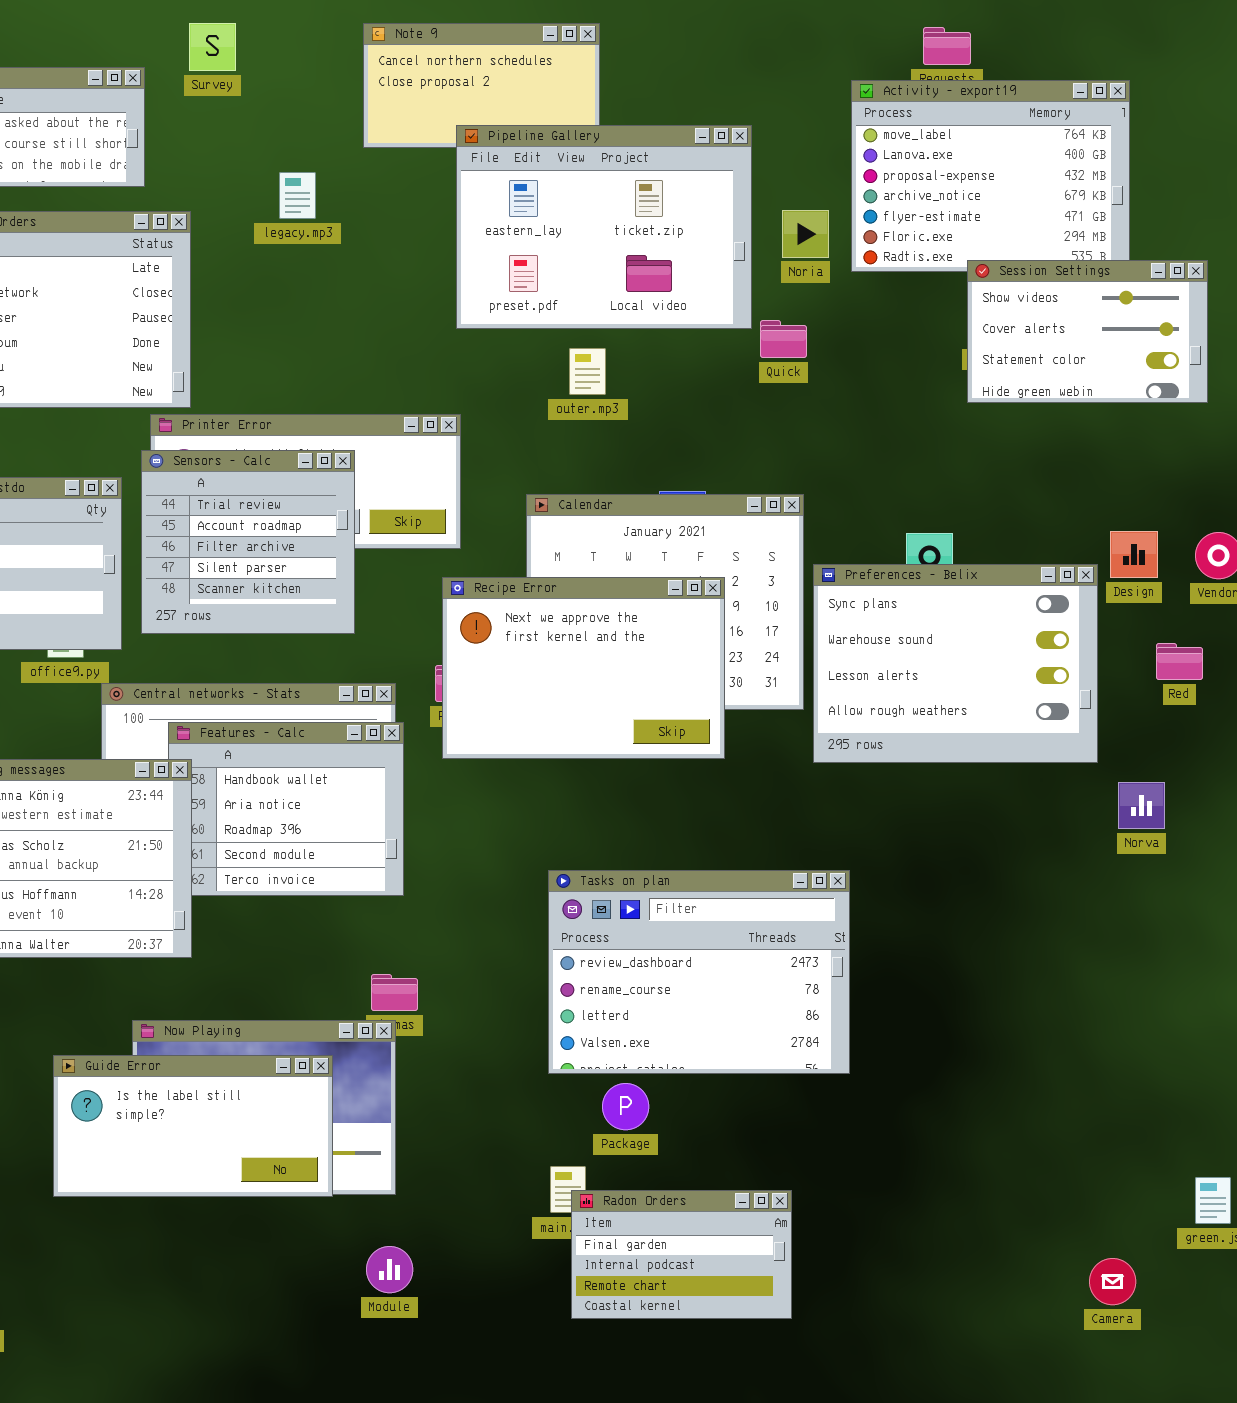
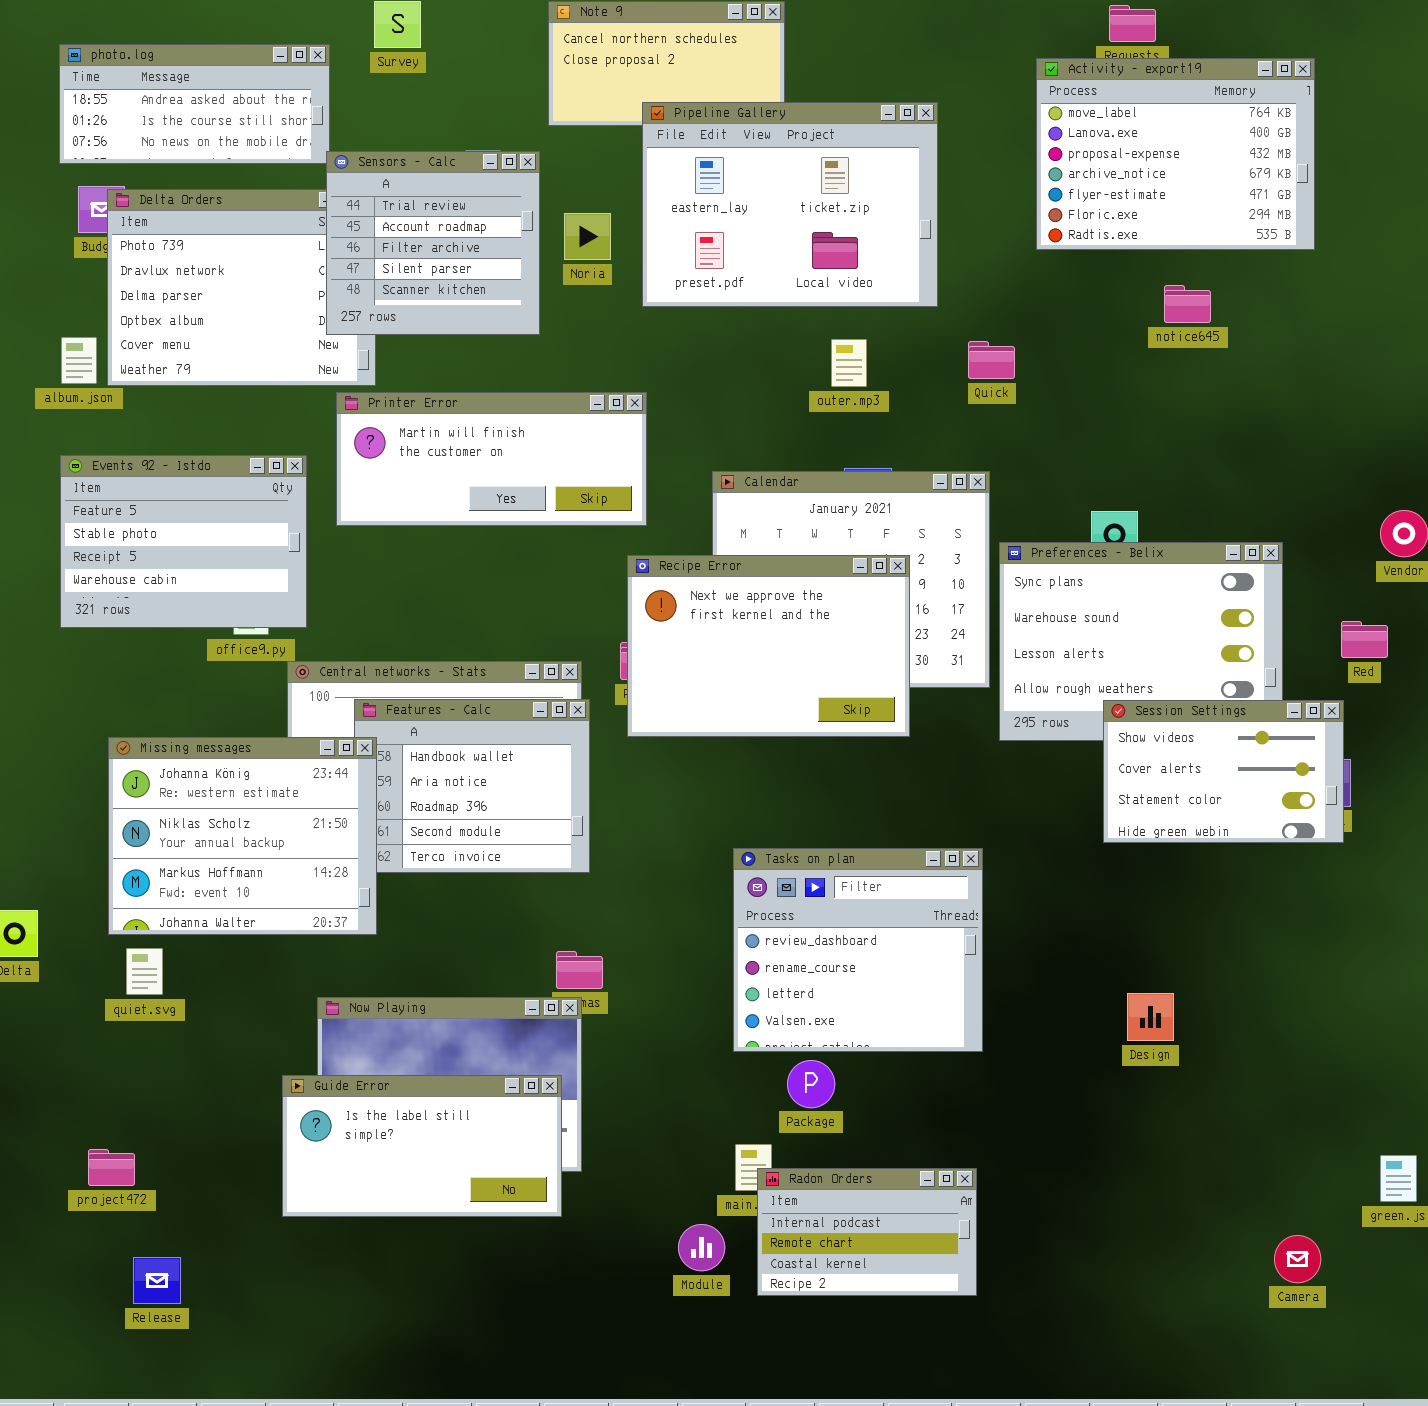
Noria: [782,210,829,258] -> [564,213,611,260], moved
Session Settings: [967,260,1208,403] -> [1103,700,1344,843], moved
Quick: [760,320,807,358] -> [968,341,1015,379], moved
outer.mp3: [569,348,606,395] -> [831,339,867,387], moved
Sensors - Calc: [141,450,355,634] -> [326,151,540,335], moved
Design: [1110,531,1158,578] -> [1127,993,1174,1041], moved
Tasks on plan: [548,870,850,1074] -> [733,848,983,1052], resized
Guide Error: [53,1055,333,1197] -> [282,1075,562,1217], moved
Radon Orders: [571,1190,792,1319] -> [757,1168,977,1296], scrolled down 1 row
Module: [366,1246,413,1293] -> [678,1224,725,1271], moved

